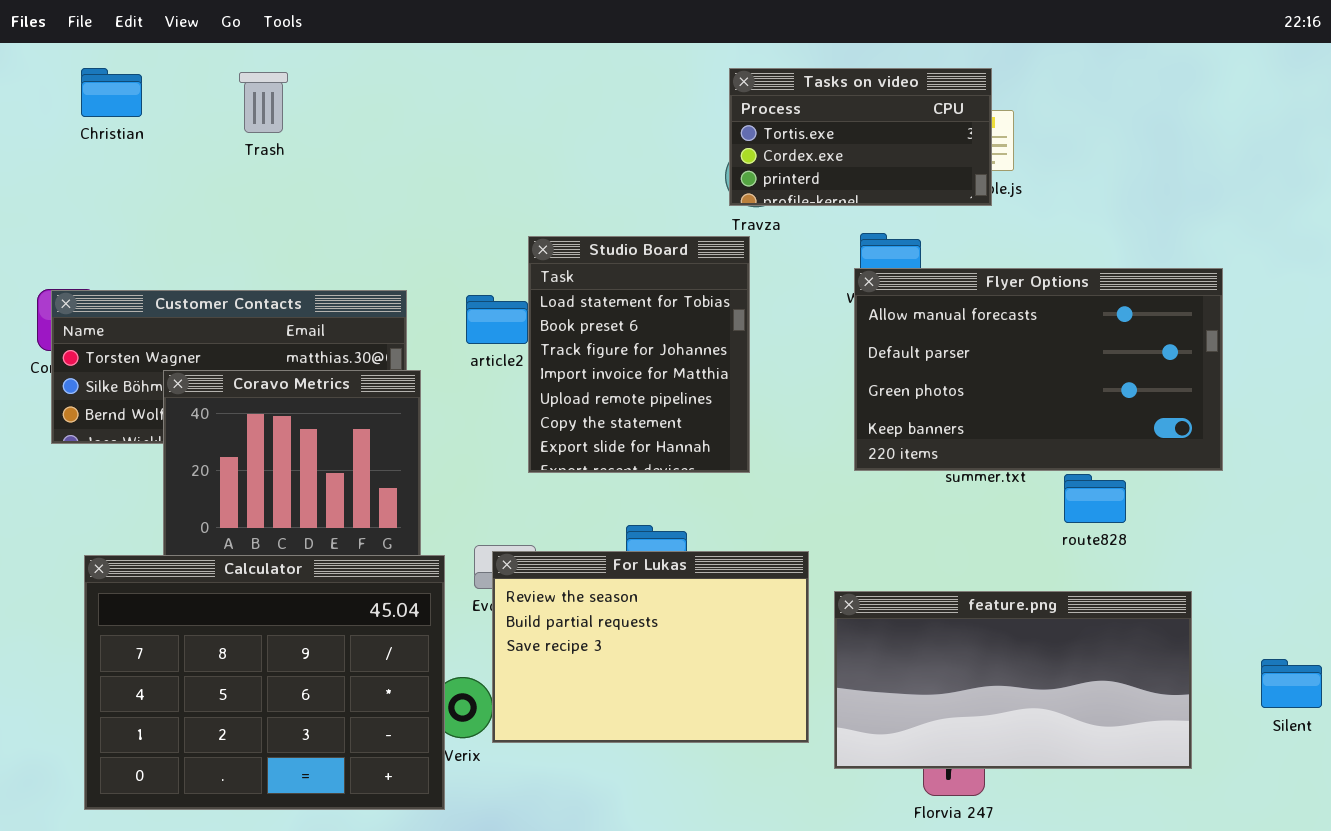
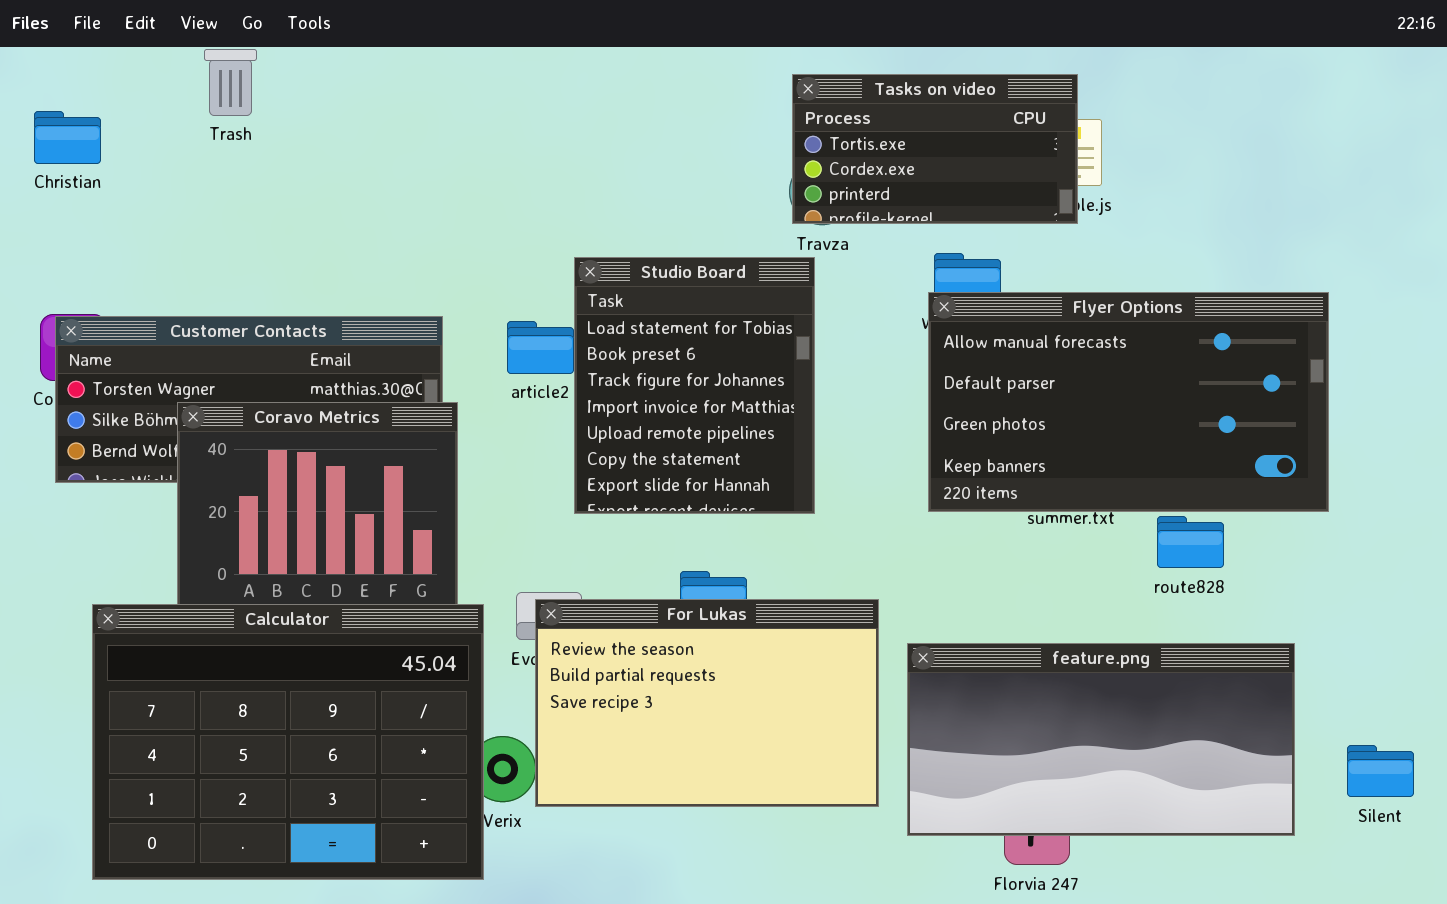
Christian: [81,68,142,117] -> [34,111,101,164], moved
Trash: [239,72,288,133] -> [204,49,257,116], moved
Silent: [1261,659,1322,708] -> [1347,745,1414,797], moved

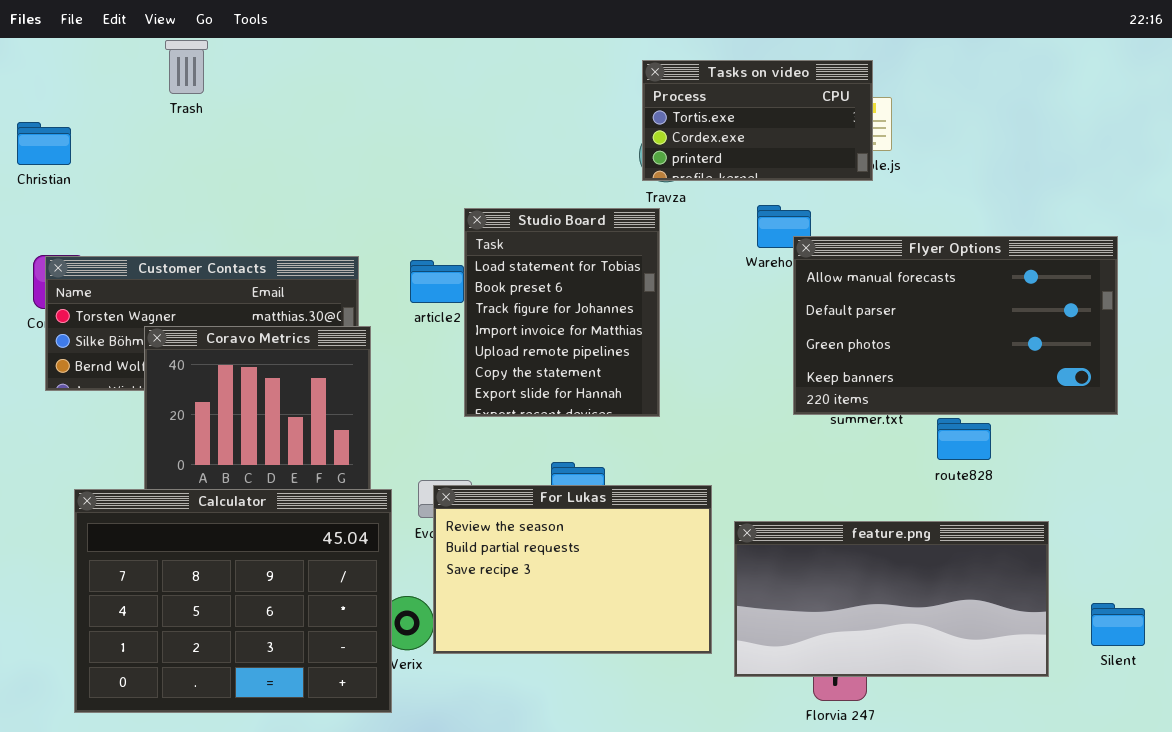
Christian: [34,111,101,164] -> [17,122,71,165], moved
Flyer Options: [928,292,1329,512] -> [793,236,1118,415], moved

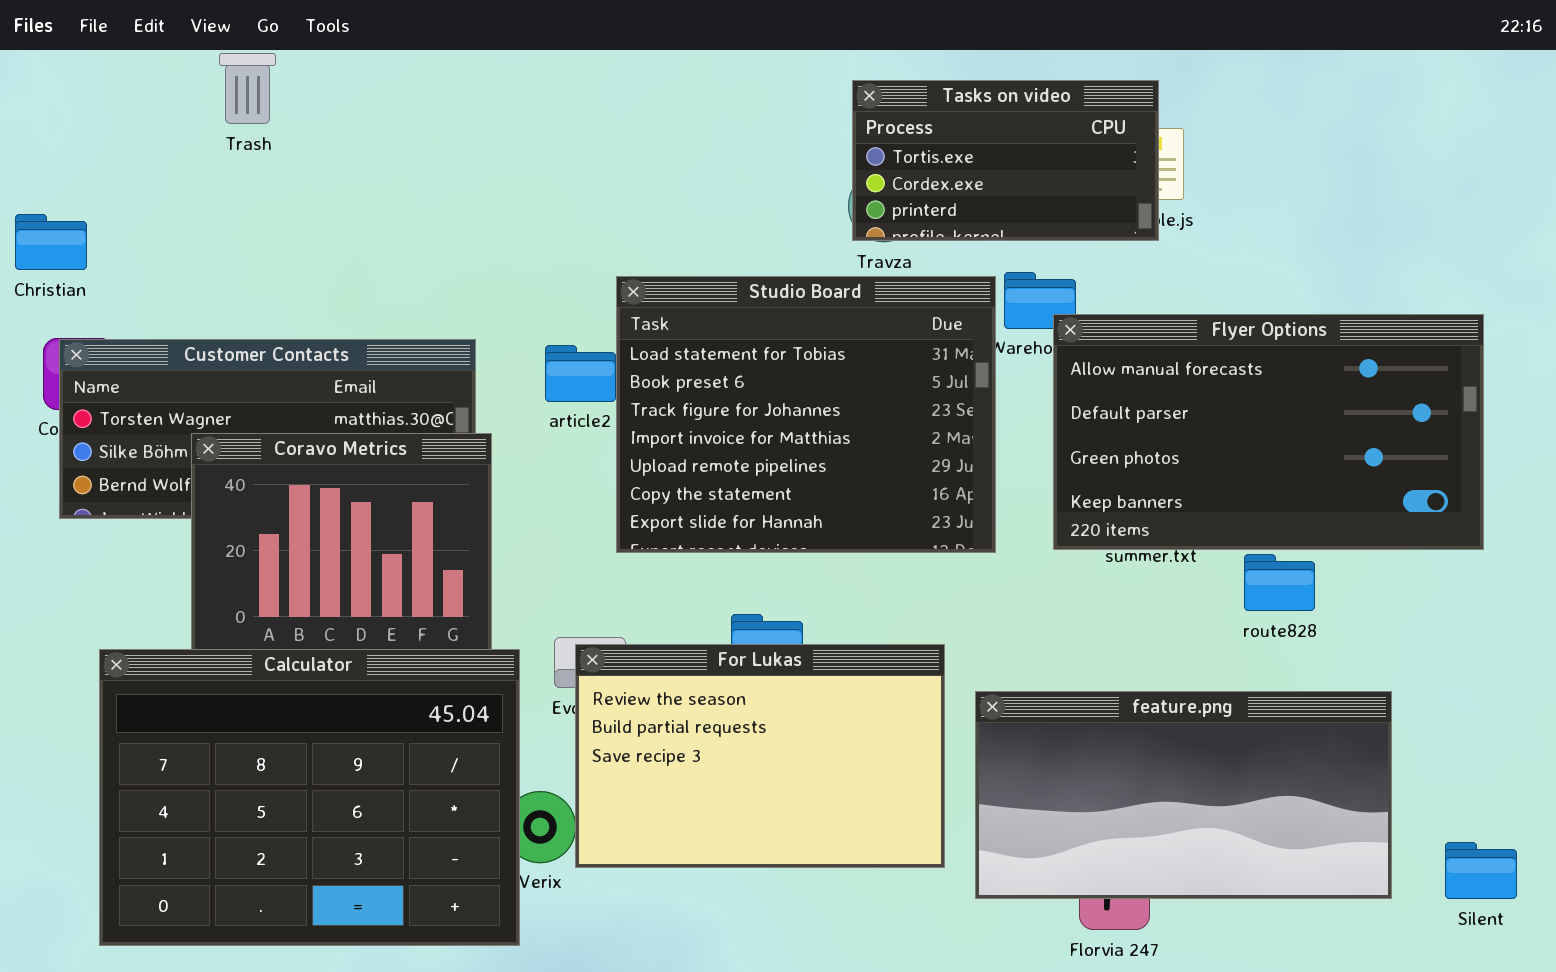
Christian: [17,122,71,165] -> [15,214,87,270], moved
Studio Board: [464,208,660,417] -> [616,276,996,553], resized
Silent: [1091,603,1145,646] -> [1445,842,1517,899], moved

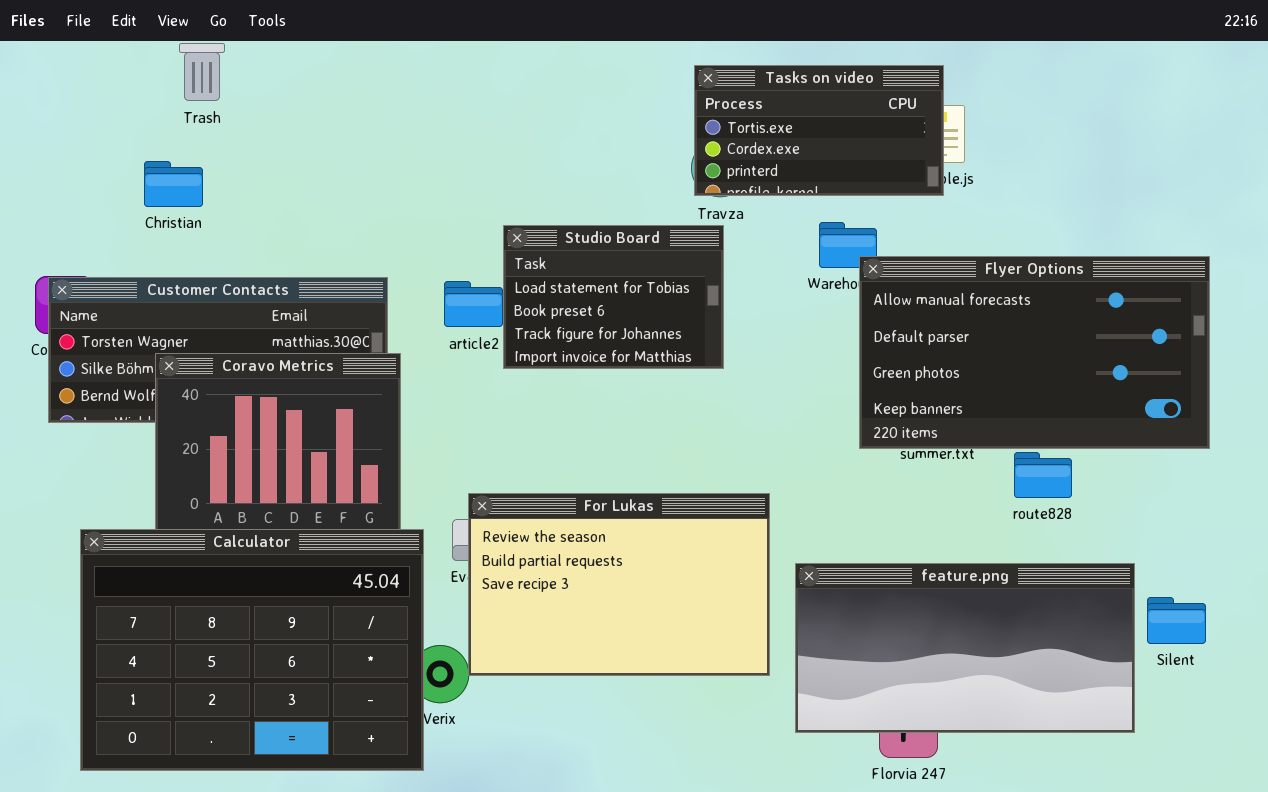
Christian: [15,214,87,270] -> [144,161,203,207], moved
Studio Board: [616,276,996,553] -> [503,225,724,369], resized
For Lukas: [575,644,945,868] -> [468,493,770,676], moved
Silent: [1445,842,1517,899] -> [1147,597,1206,644], moved

